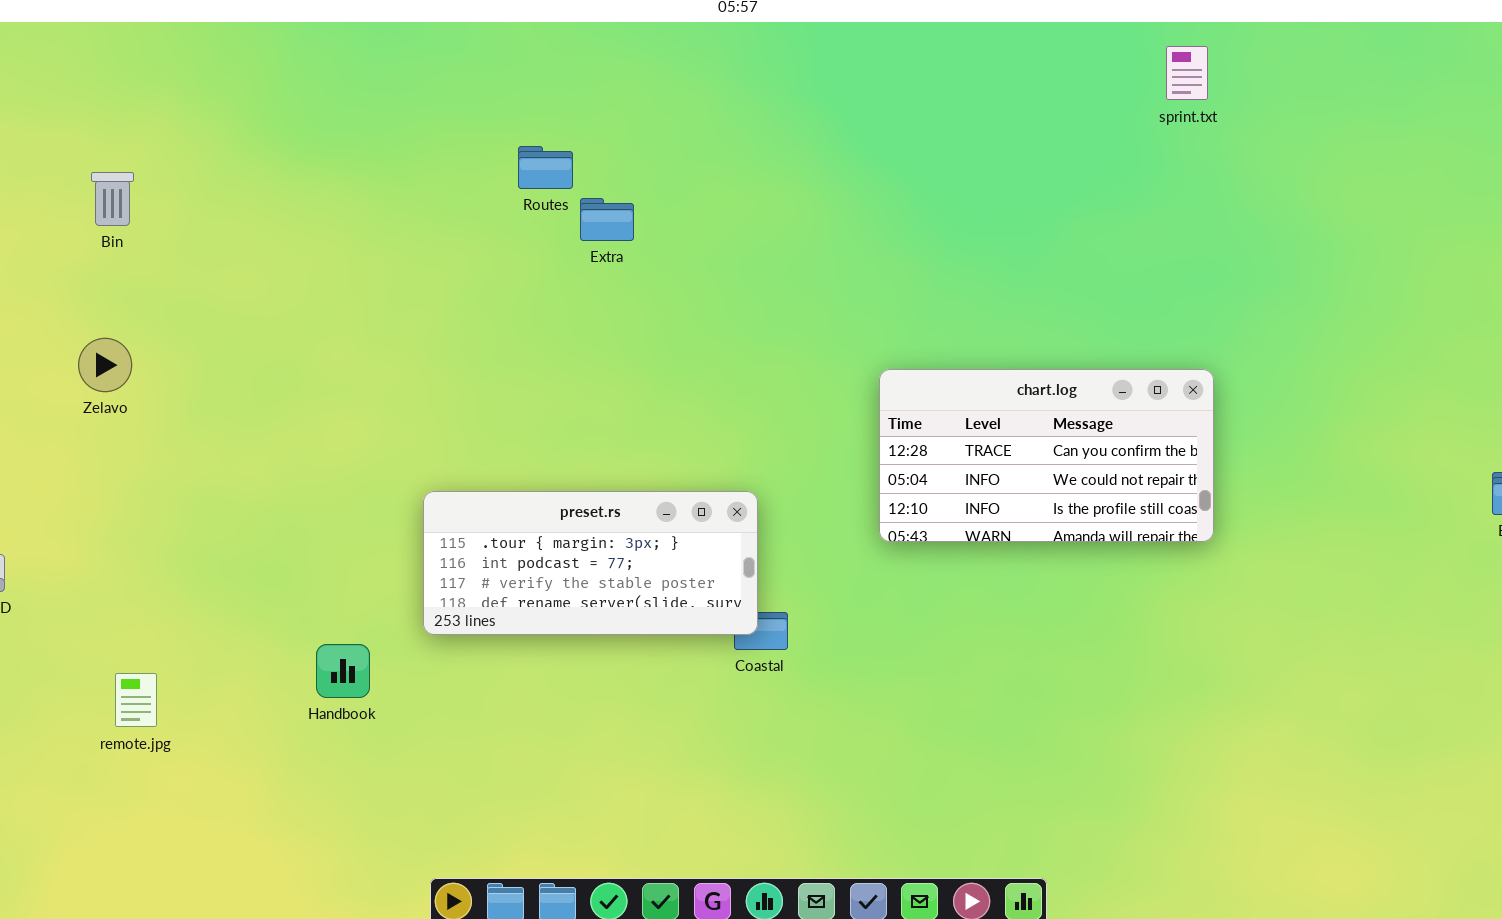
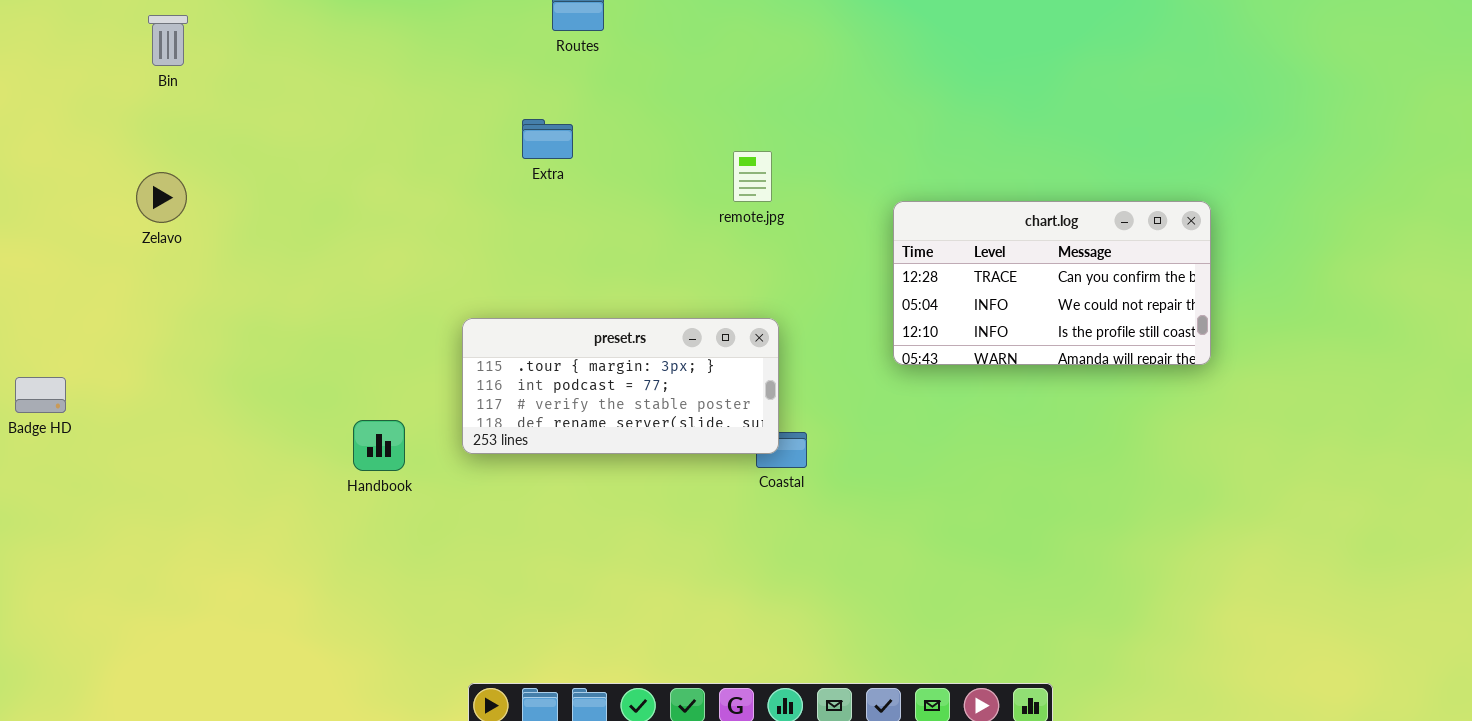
Extra: [580,198,634,241] -> [522,119,573,159], moved
Handbook: [316,644,370,698] -> [353,420,405,471], moved
remote.jpg: [115,673,157,727] -> [733,151,772,202], moved

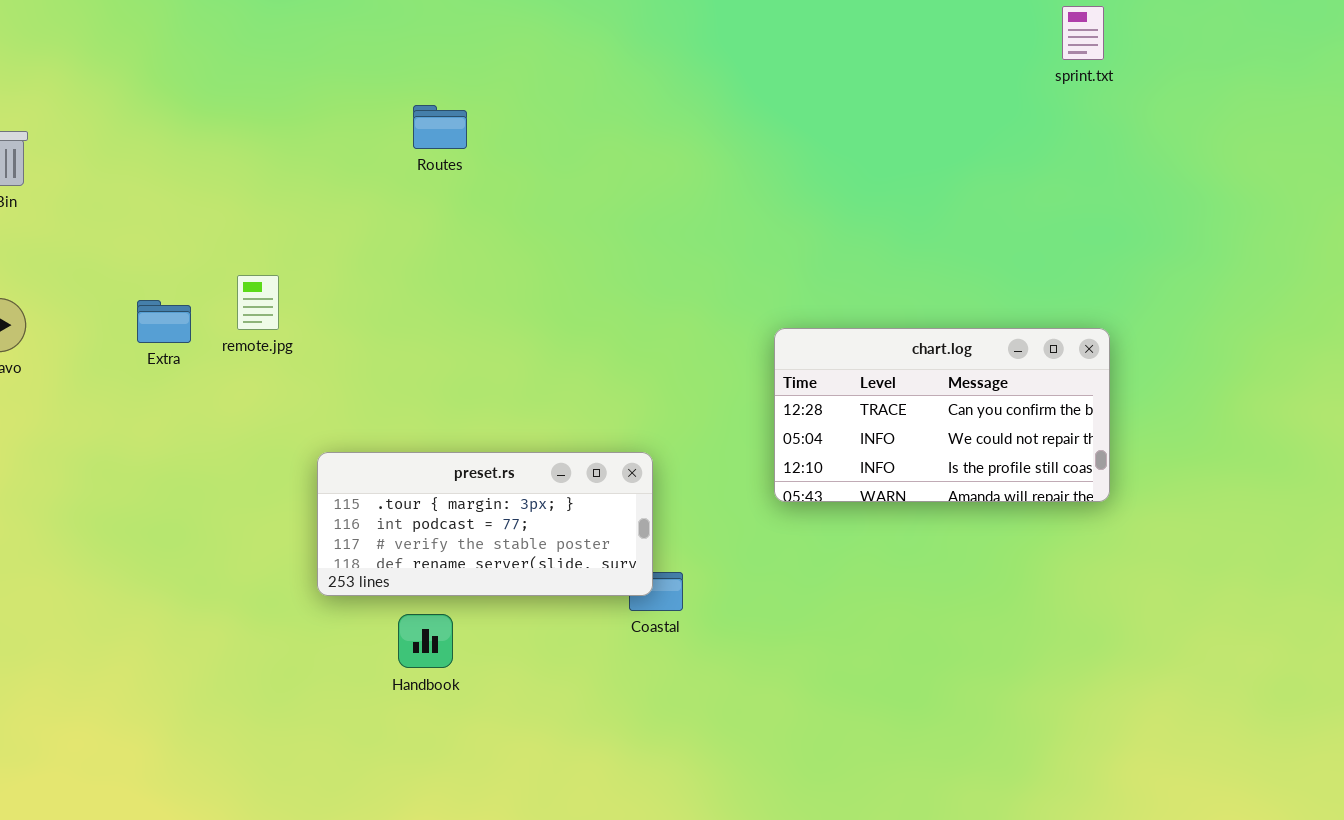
Extra: [522,119,573,159] -> [137,300,191,343], moved
remote.jpg: [733,151,772,202] -> [237,275,279,330], moved
Handbook: [353,420,405,471] -> [398,614,453,668], moved

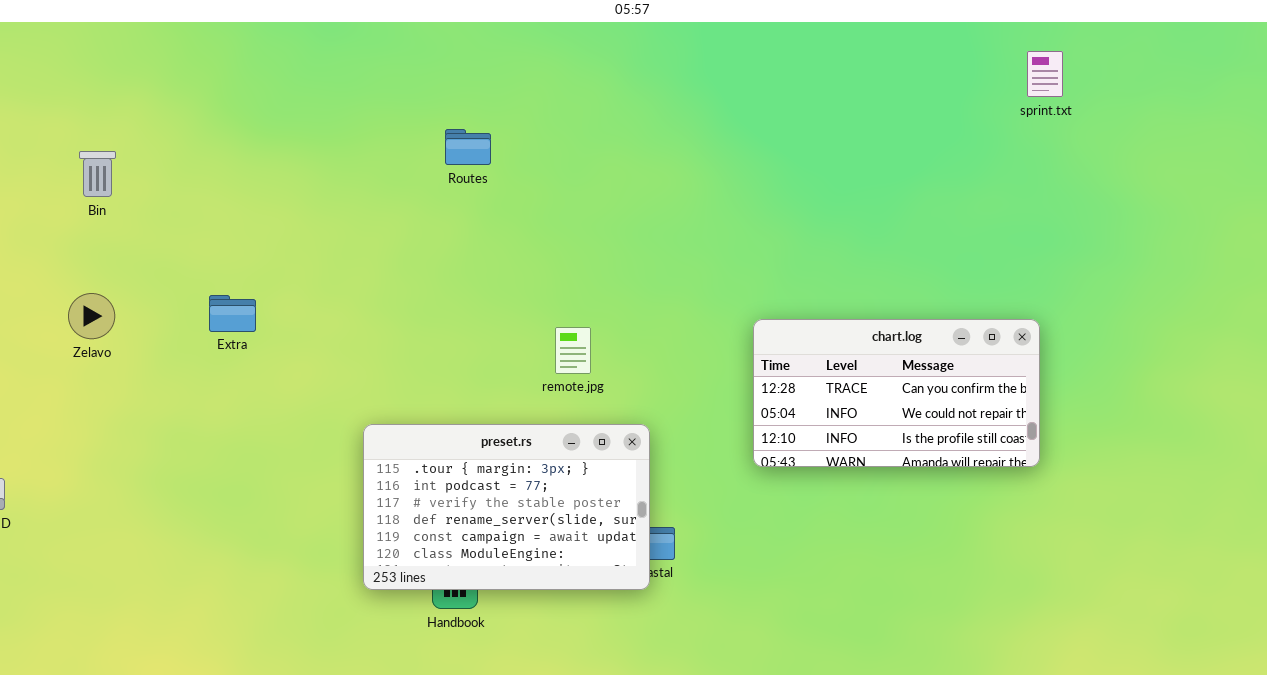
sprint.txt: [1062,6,1104,60] -> [1027,51,1063,97], moved
remote.jpg: [237,275,279,330] -> [555,327,591,374], moved
preset.rs: [317,452,653,596] -> [363,424,650,590], resized

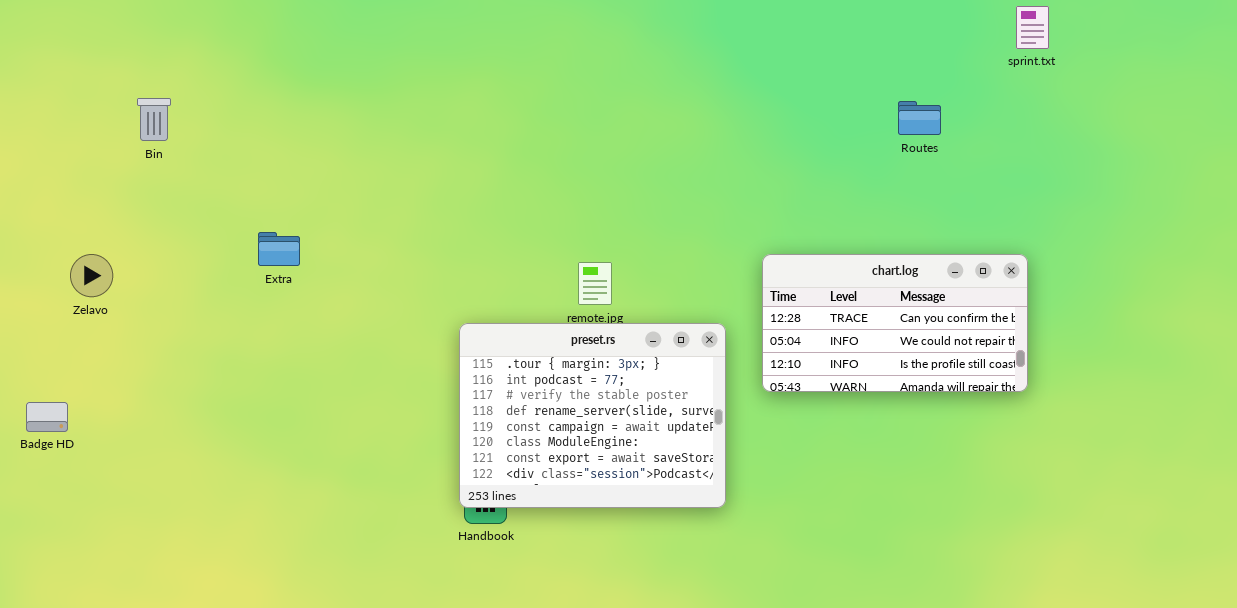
Routes: [445,129,491,165] -> [898,101,941,135], moved
Zelavo: [68,293,115,339] -> [70,254,113,297], moved
preset.rs: [363,424,650,590] -> [459,323,726,508], moved, resized

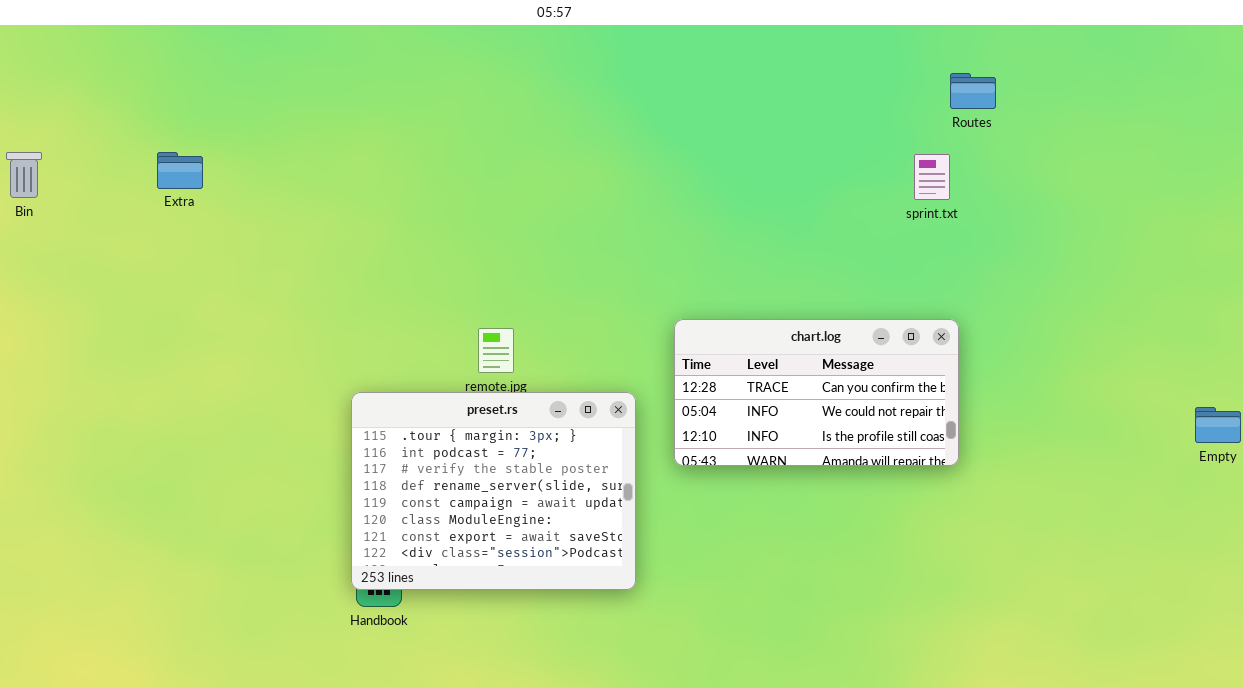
sprint.txt: [1016,6,1049,49] -> [914,154,950,200], moved
Routes: [898,101,941,135] -> [950,73,996,109], moved
Extra: [258,232,300,266] -> [157,152,203,189], moved

